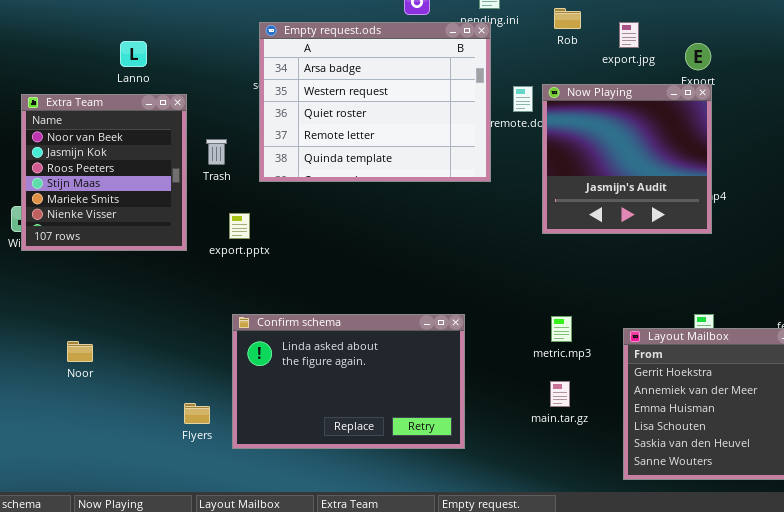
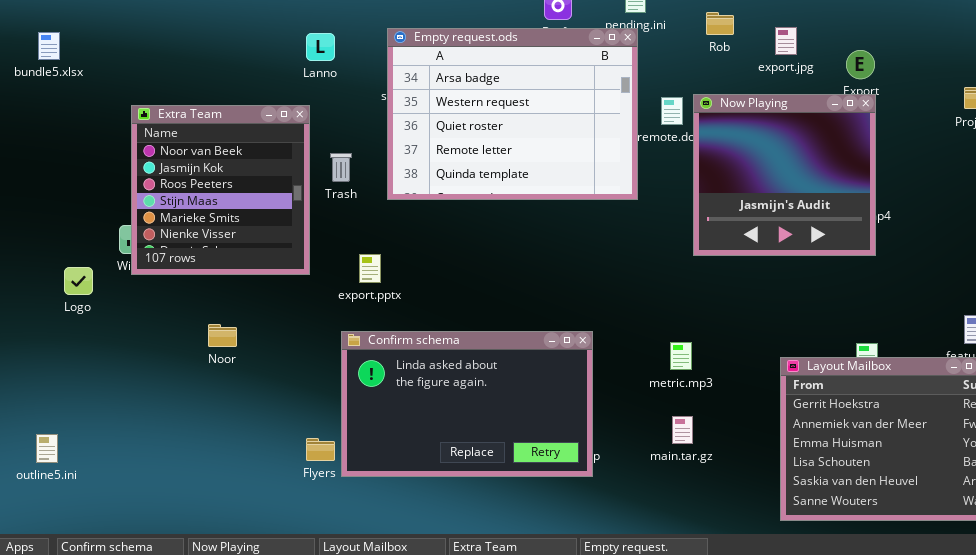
Lanno: [120,41,147,67] -> [306,33,335,61], moved
export.pptx: [229,213,250,239] -> [359,254,381,283], moved
Confirm schema: [232,314,465,449] -> [341,331,593,477], moved
metric.mp3: [551,316,572,342] -> [670,342,692,370], moved
Noor: [67,341,93,362] -> [208,324,237,347], moved
main.tar.gz: [550,381,570,407] -> [672,416,693,444], moved

